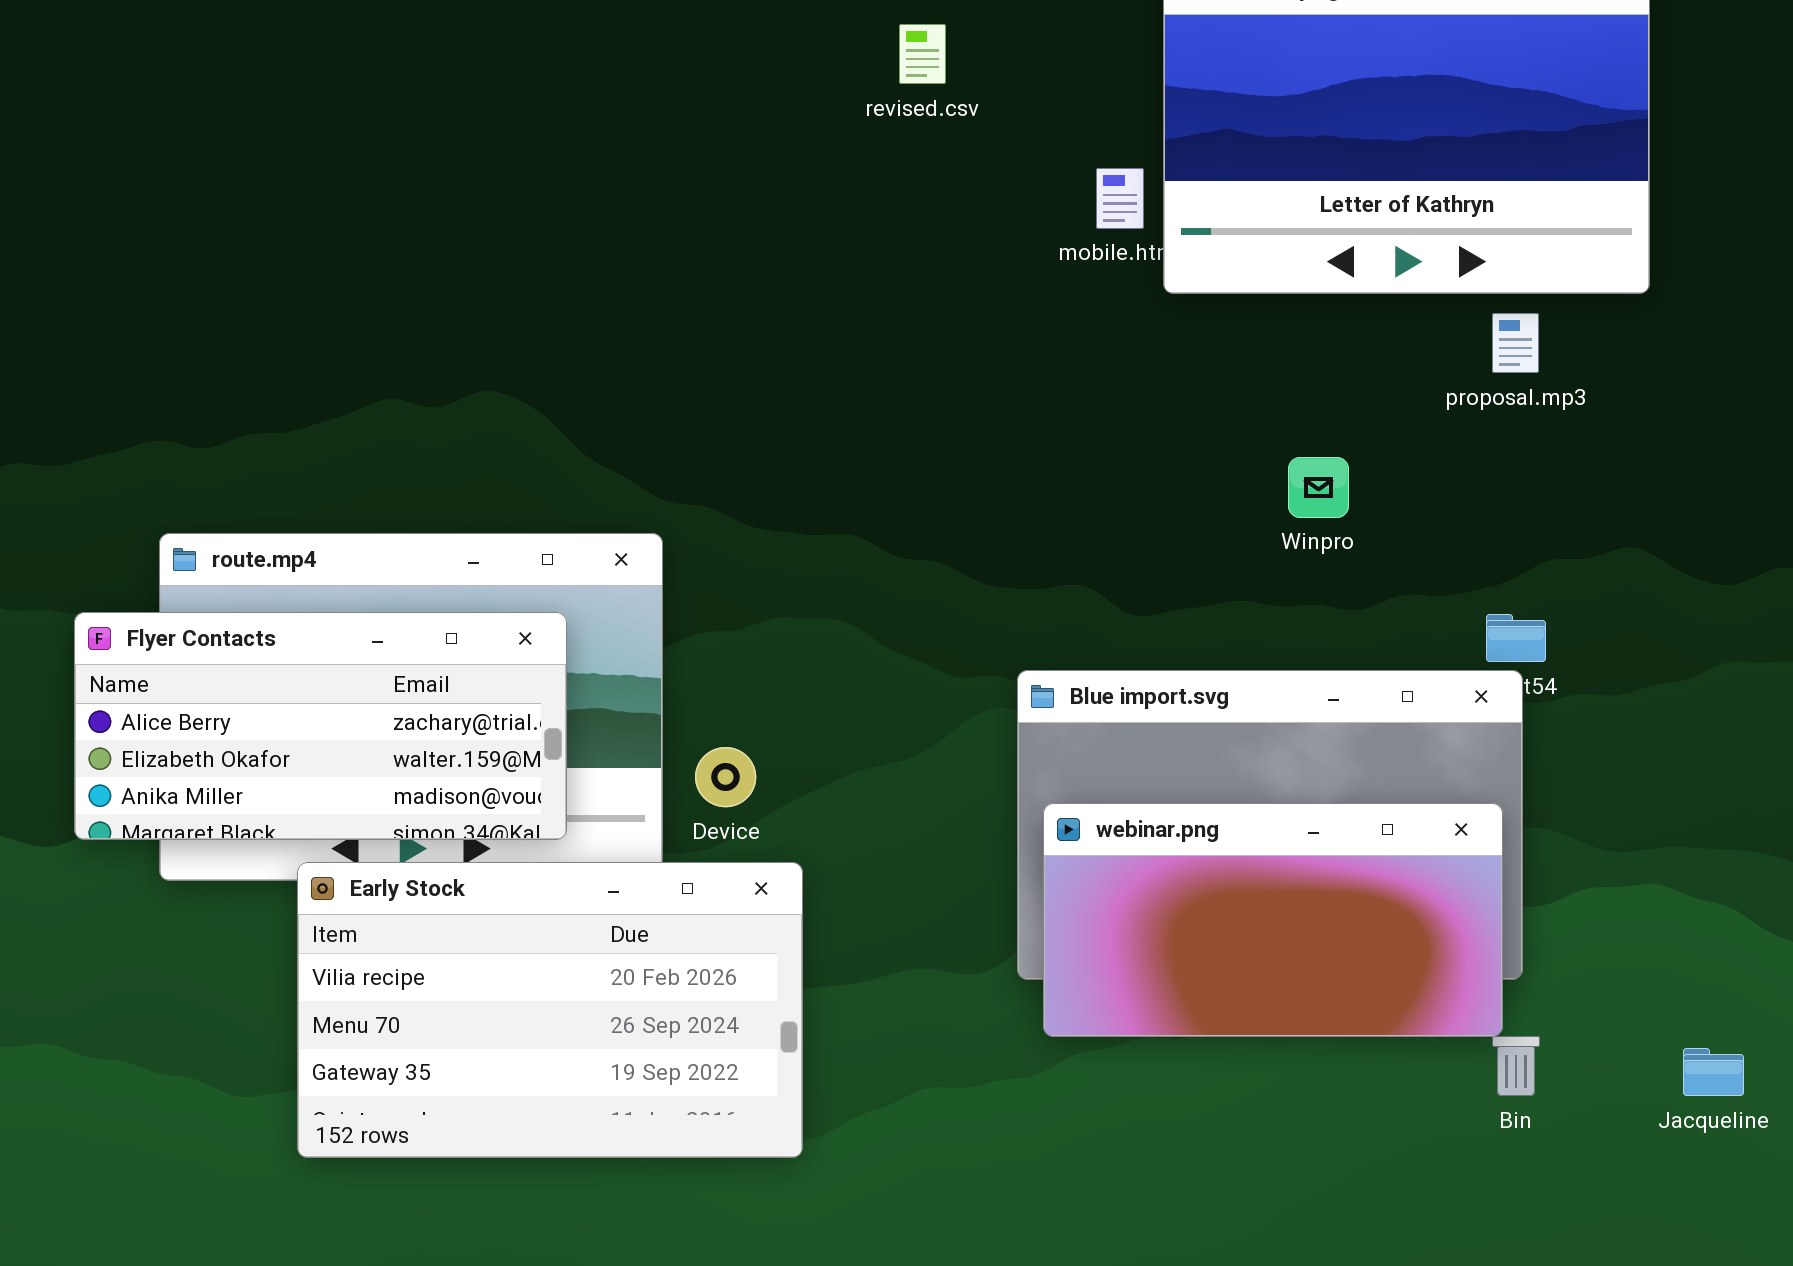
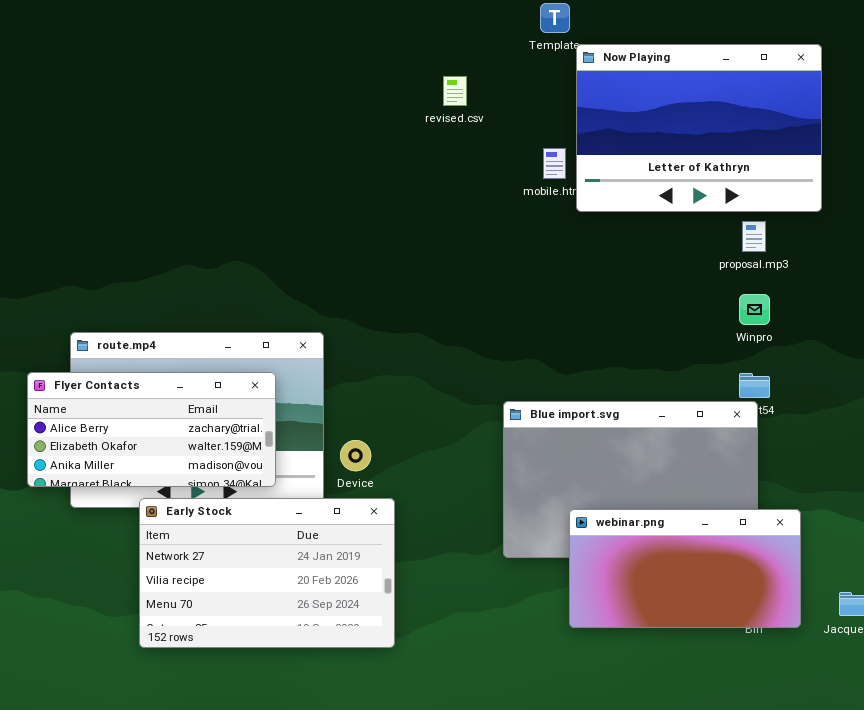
Winpro: [1288,457,1349,518] -> [739,294,770,325], moved
webinar.png: [1043,803,1503,1037] -> [569,509,801,628], moved
Early Stock: [297,862,803,1158] -> [139,498,395,648], scrolled up 1 row

